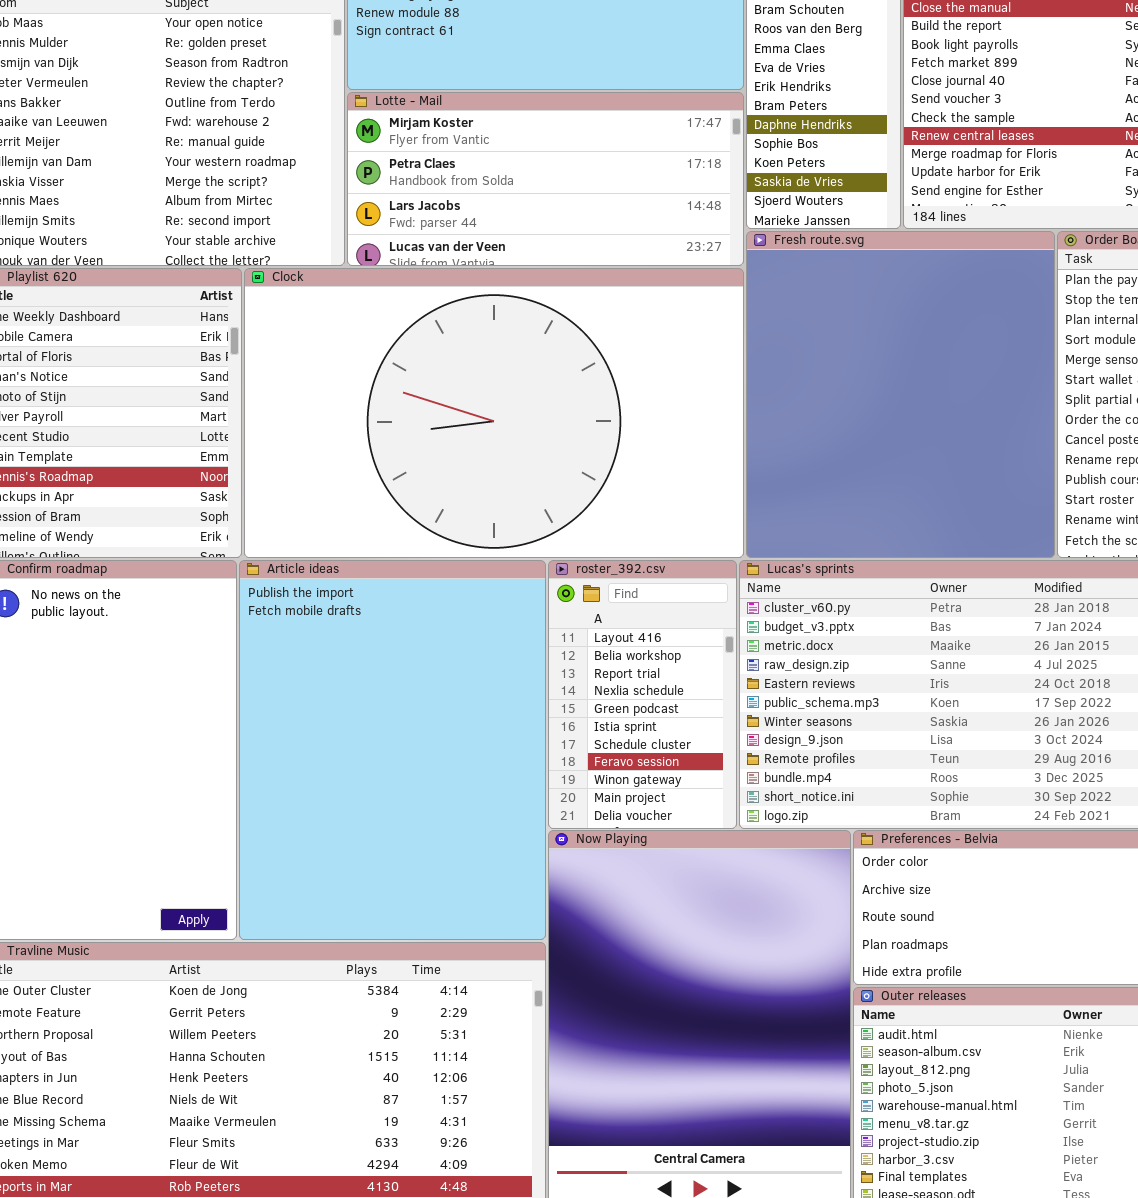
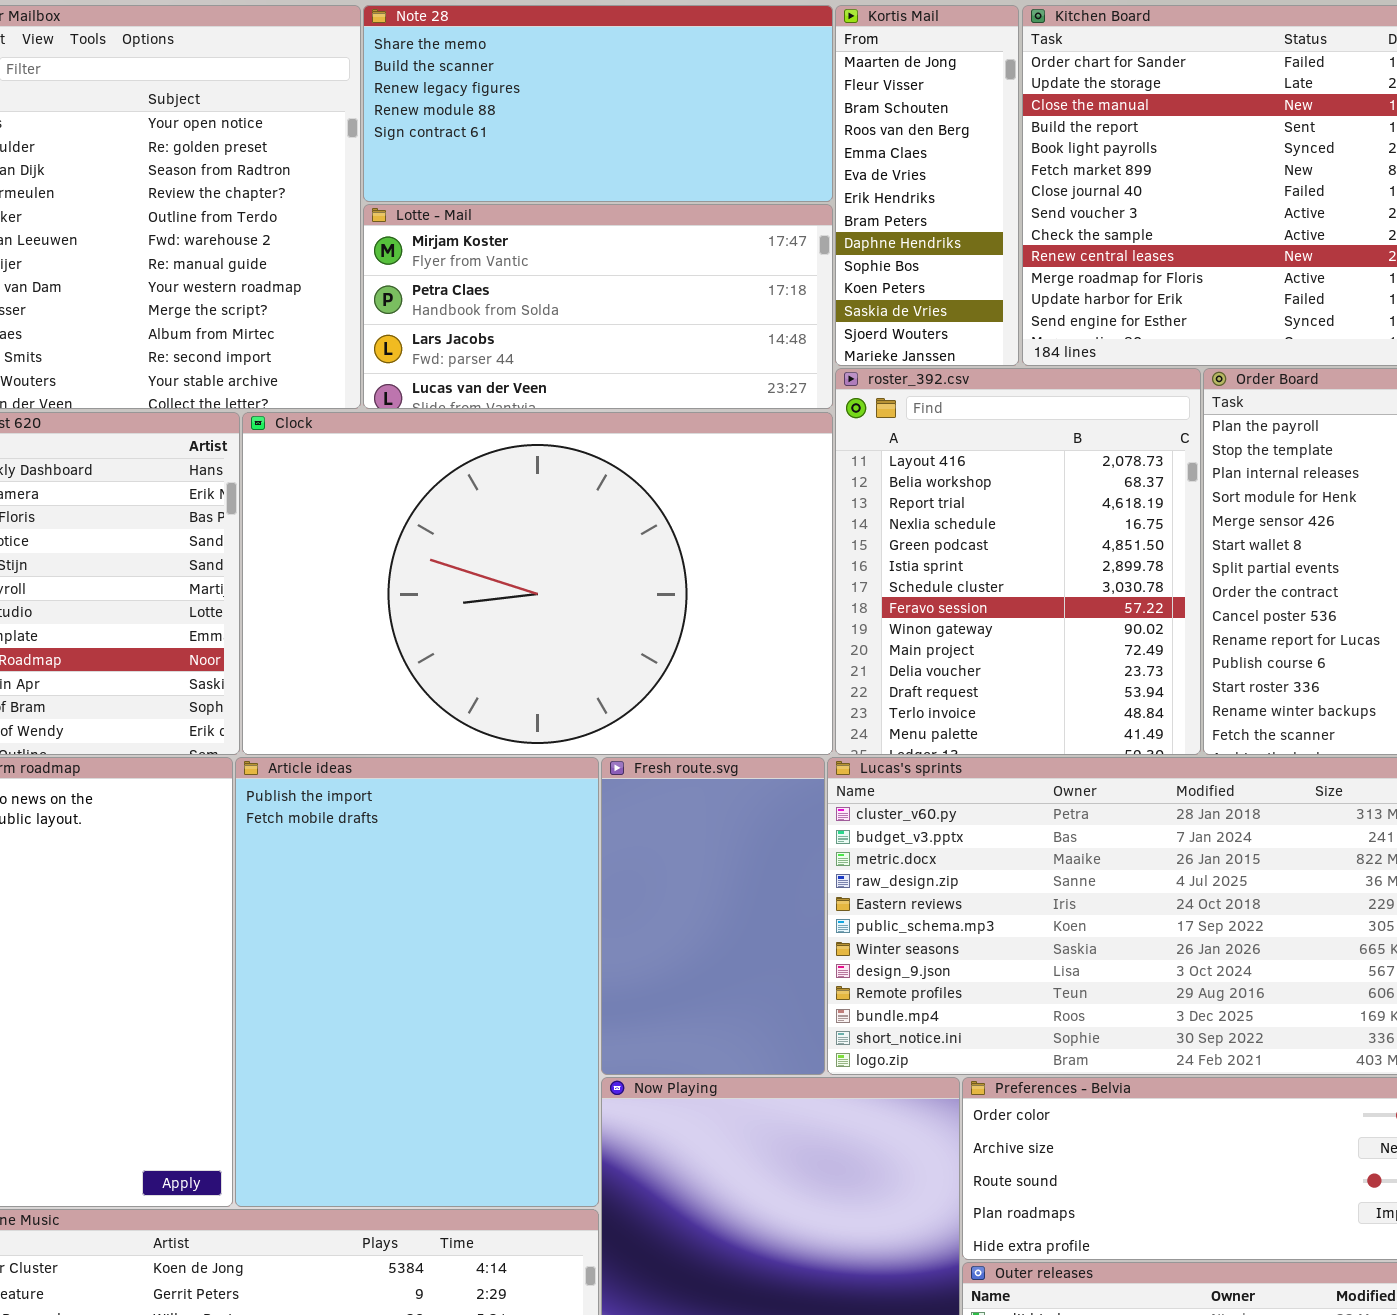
Fresh route.svg: [746,231,1055,558] -> [601,757,825,1075], moved, resized
roster_392.csv: [548,560,737,829] -> [835,368,1201,755], moved, resized

